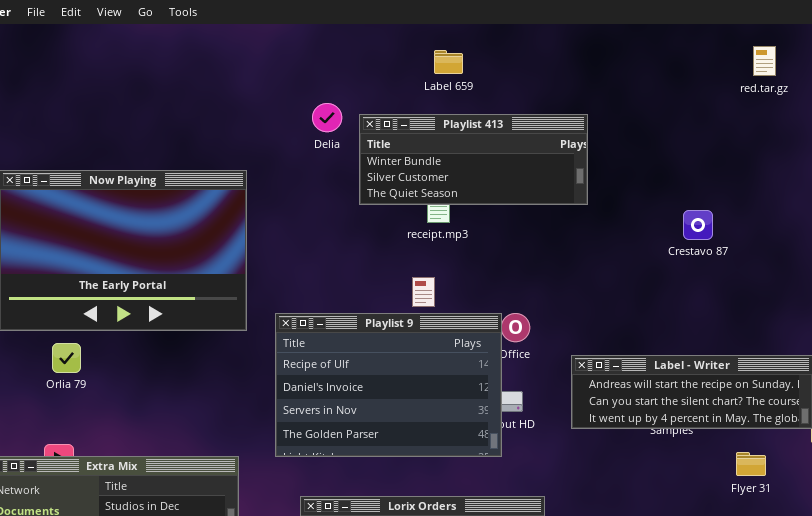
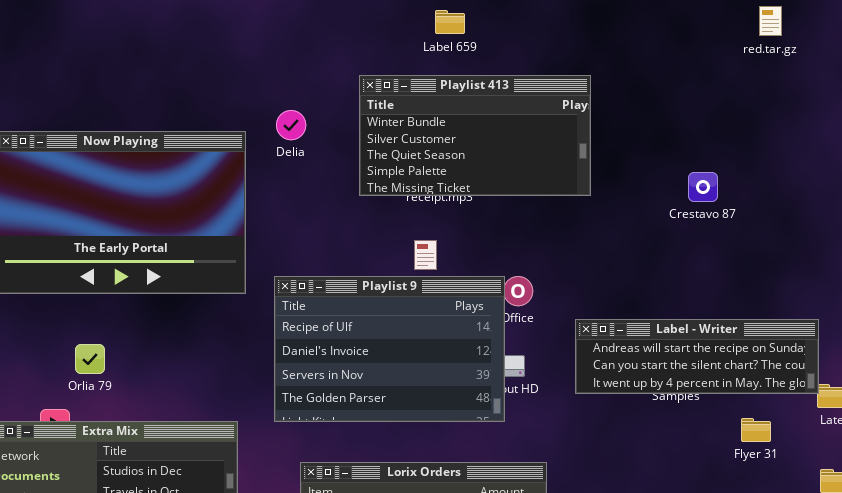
Delia: [312,103,342,132] -> [276,110,306,140], moved
Playlist 413: [359,114,588,205] -> [359,75,591,196], resized
Orlia 79: [52,343,81,373] -> [75,344,105,374], moved

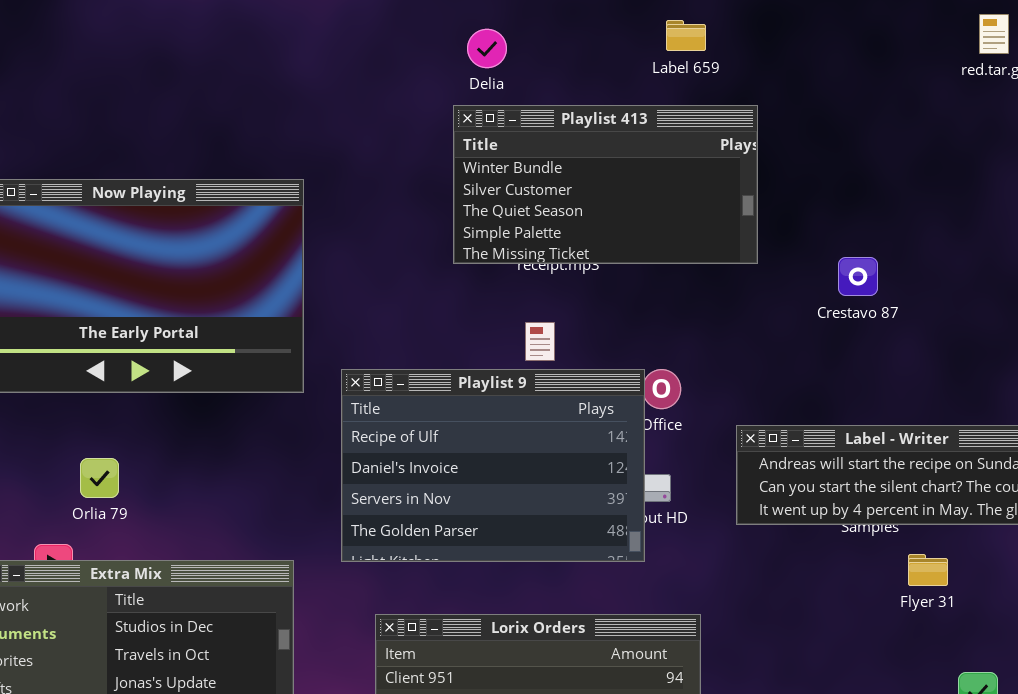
Label 659: [435,10,465,34] -> [666,20,706,51], moved
Delia: [276,110,306,140] -> [467,29,507,68], moved
Crestavo 87: [688,172,718,202] -> [838,257,878,296], moved
Flyer 31: [741,418,771,442] -> [908,554,948,586], moved

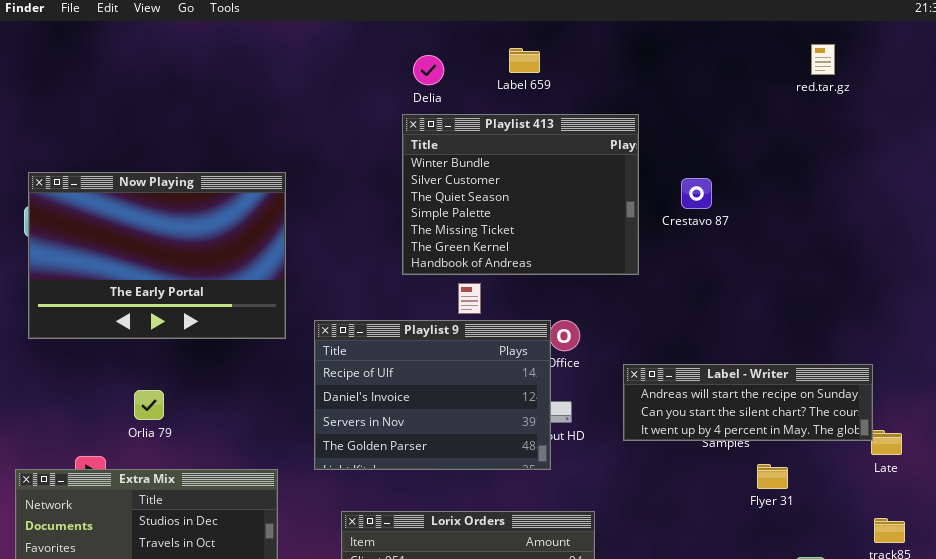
Label 659: [666,20,706,51] -> [509,48,540,73], moved
Playlist 413: [453,105,758,264] -> [402,114,639,275], resized
Crestavo 87: [838,257,878,296] -> [681,178,712,209], moved
Orlia 79: [80,458,119,498] -> [134,390,164,420], moved

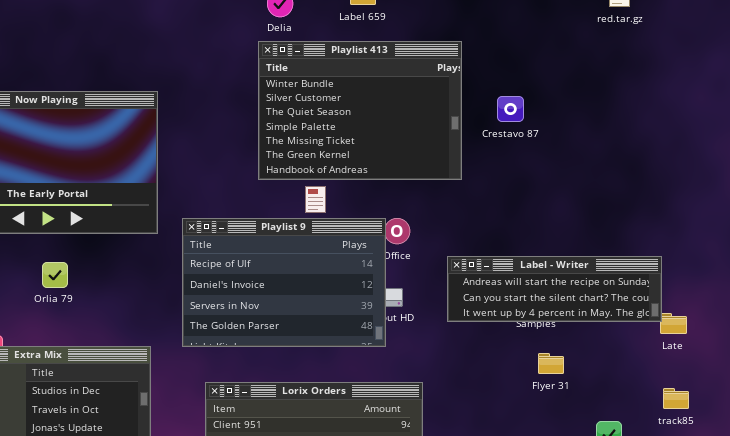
Orlia 79: [134,390,164,420] -> [42,262,68,288], moved
Flyer 31: [757,464,788,489] -> [538,353,564,374], moved

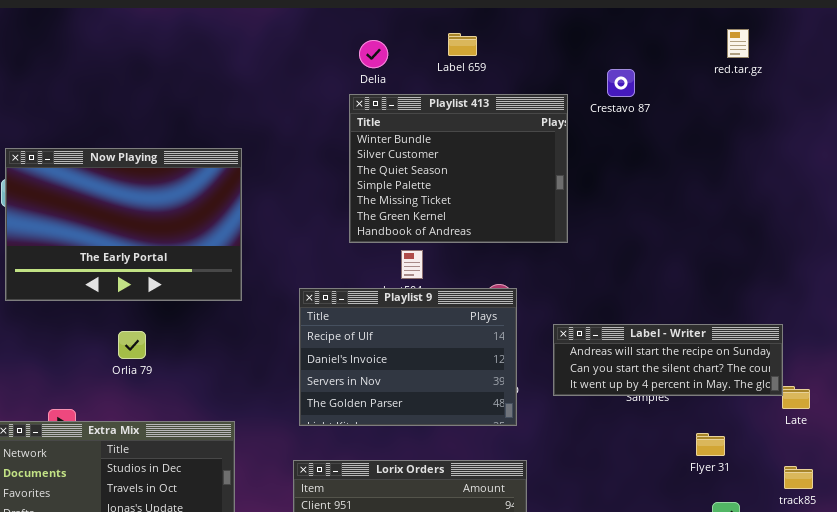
Crestavo 87: [497,96,524,122] -> [607,69,635,97], moved
Playlist 9: [182,218,386,347] -> [299,288,517,426], moved
Flyer 31: [538,353,564,374] -> [696,433,725,456], moved

